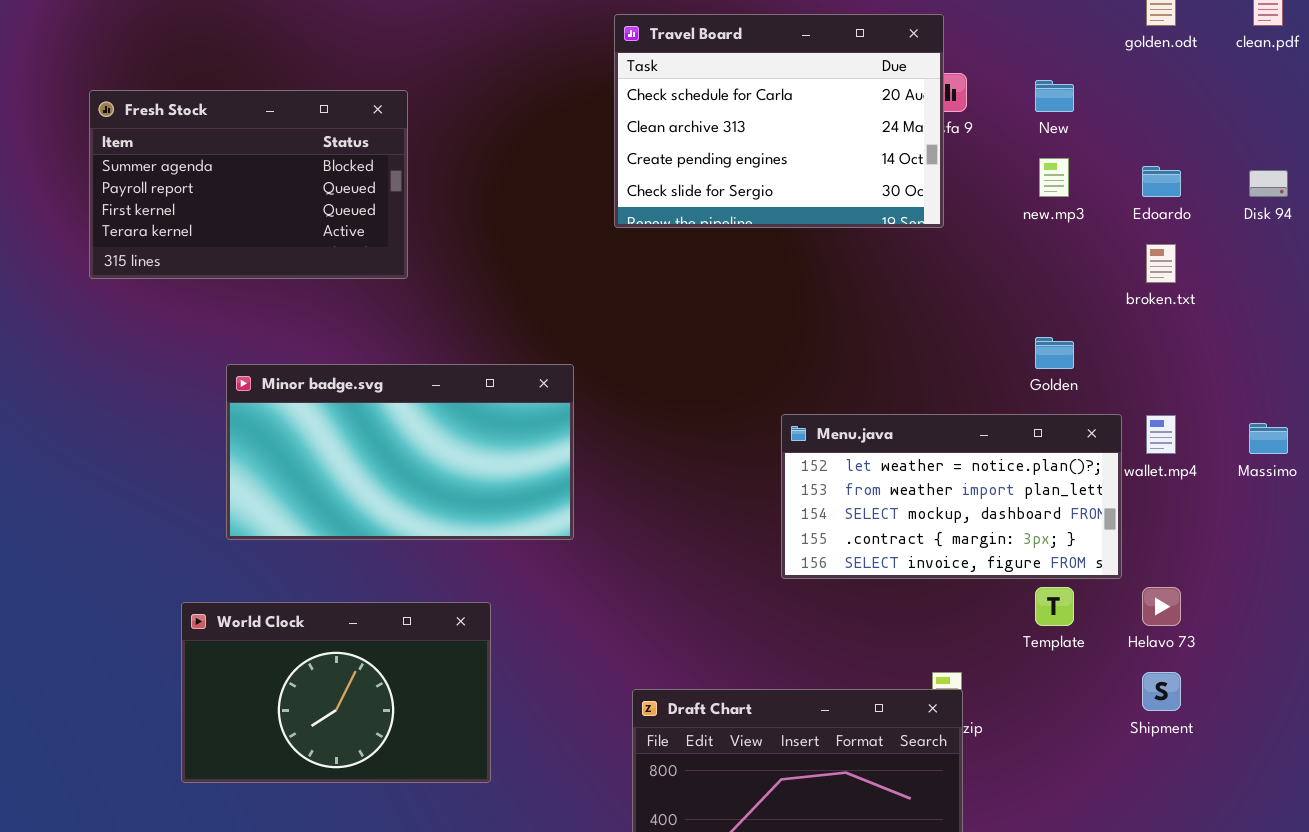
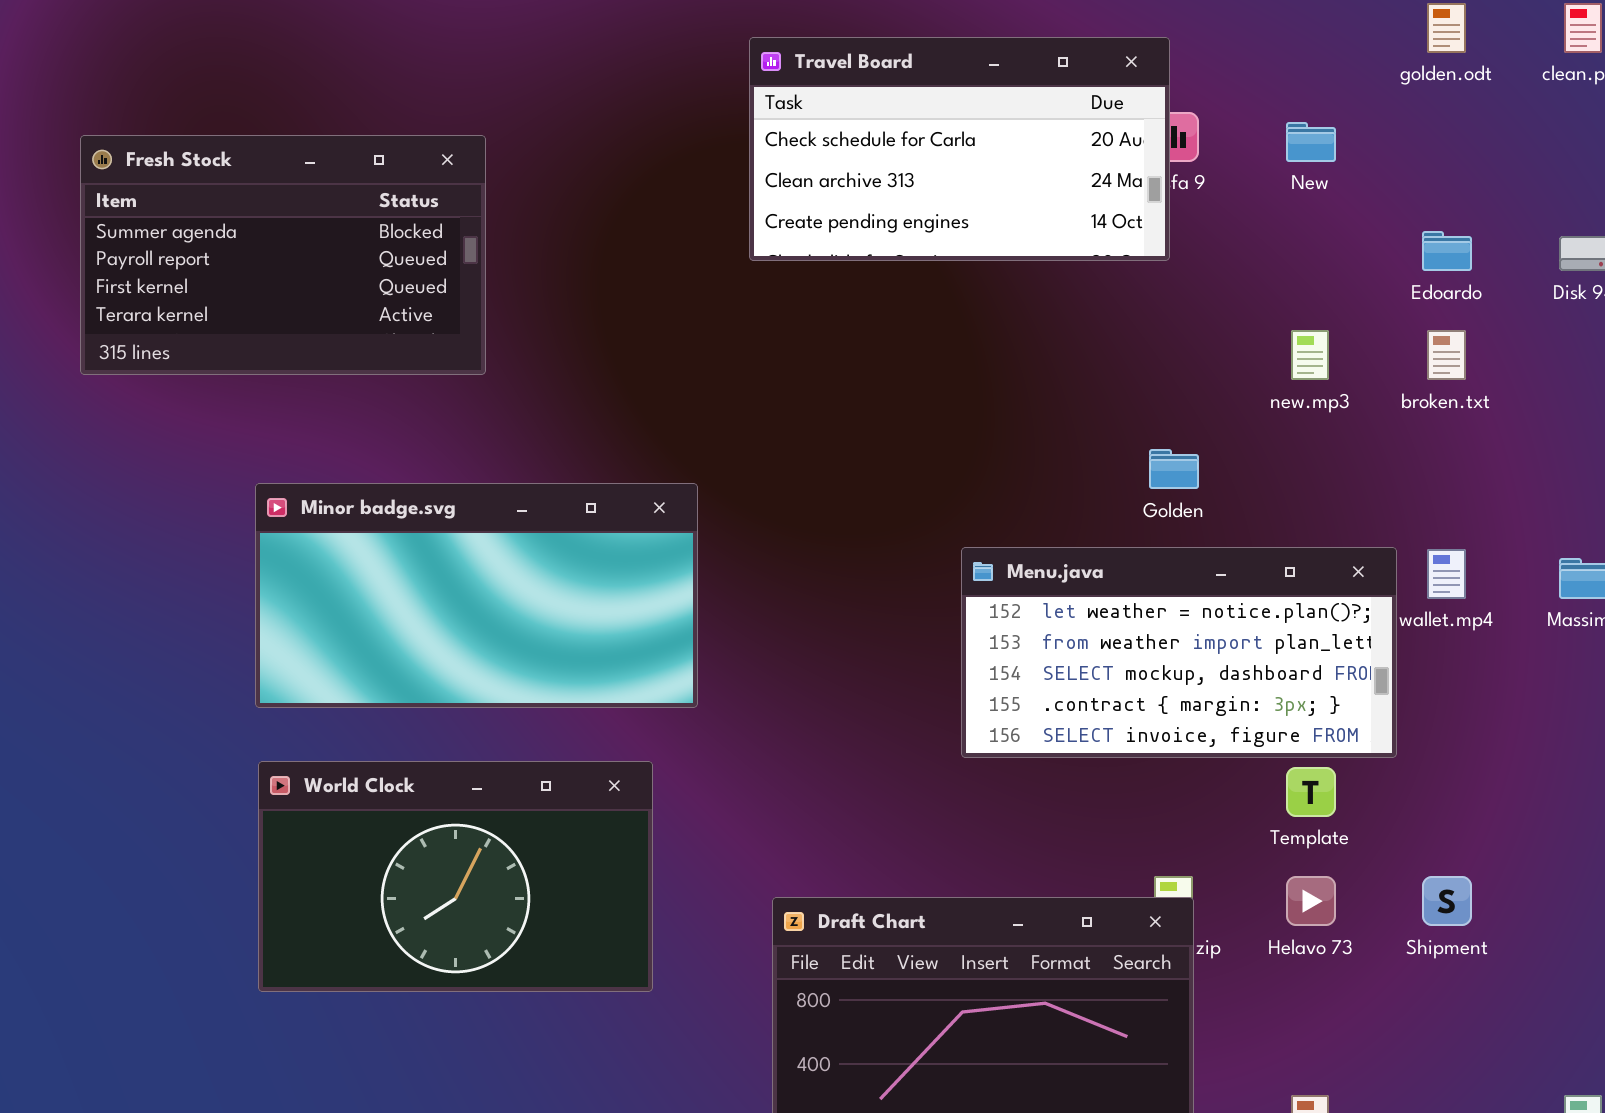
Travel Board: [614,14,944,228] -> [749,37,1170,261], resized
new.mp3: [1039,158,1069,197] -> [1291,330,1329,380], moved
Golden: [1035,337,1074,369] -> [1149,449,1199,489], moved
Helavo 73: [1142,587,1181,626] -> [1286,876,1336,926], moved
World Clock: [181,602,491,783] -> [258,761,653,992], moved

